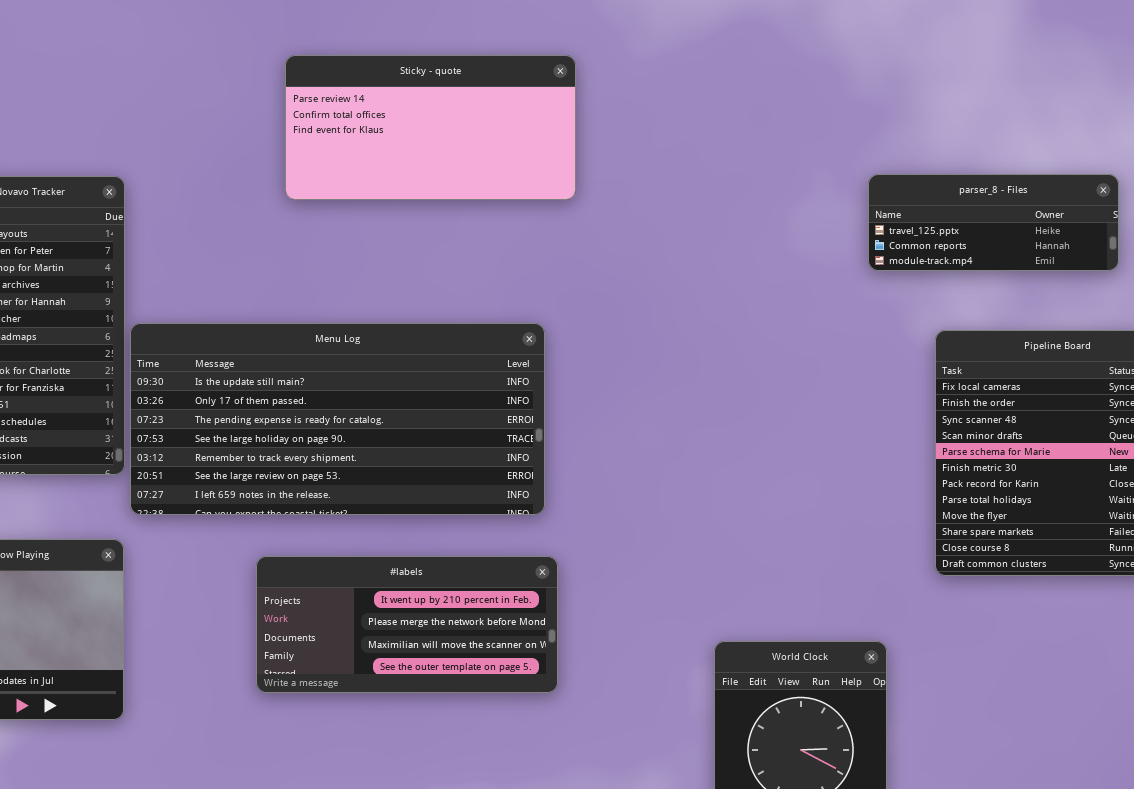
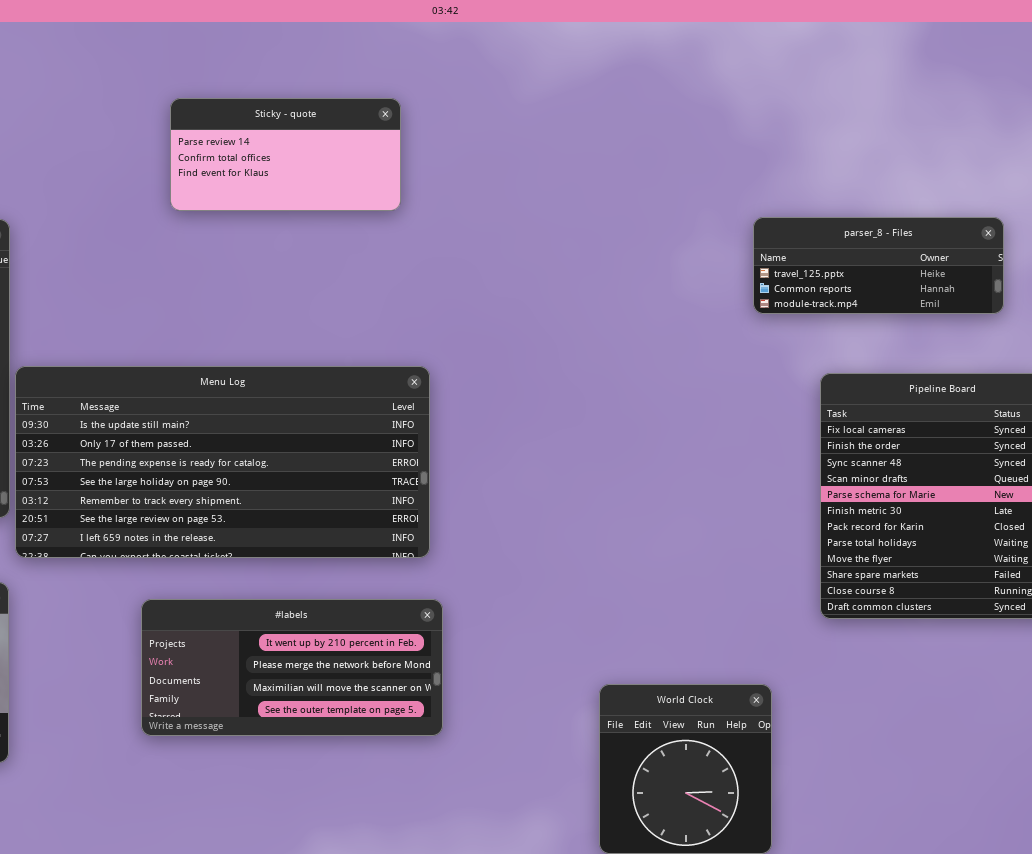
Sticky - quote: [285,55,576,200] -> [170,98,401,211], resized

